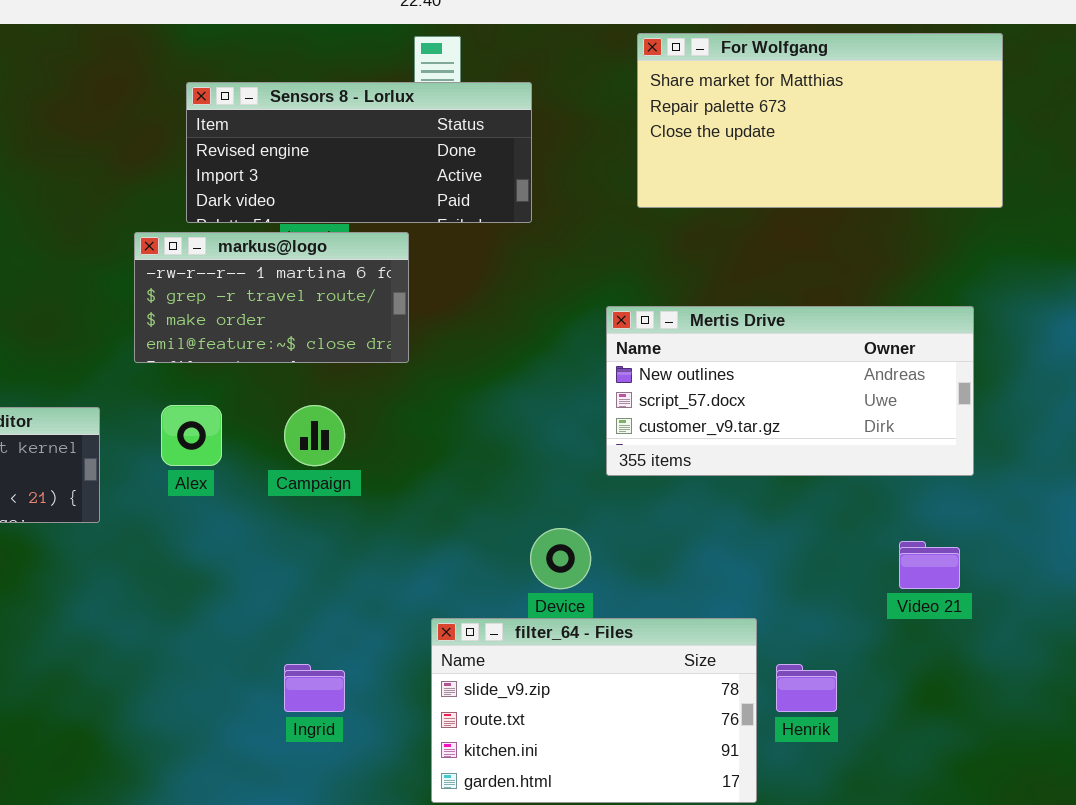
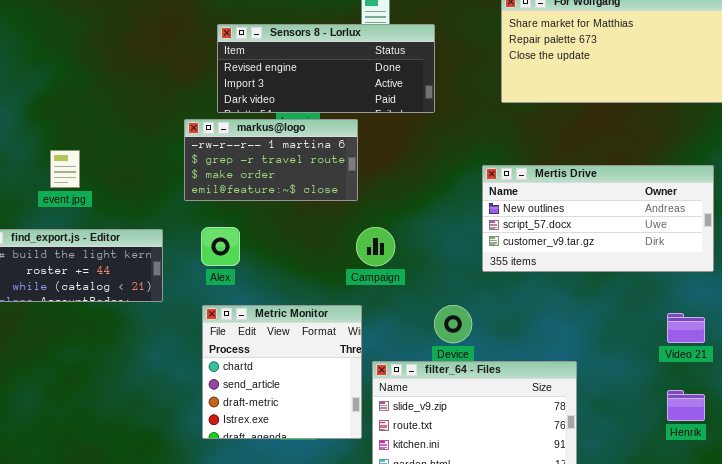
Campaign: [284,405,345,466] -> [356,227,395,266], moved
Metric Monitor: none -> [202,305,362,439], opened
Henrik: [776,664,837,712] -> [667,390,705,421], moved

